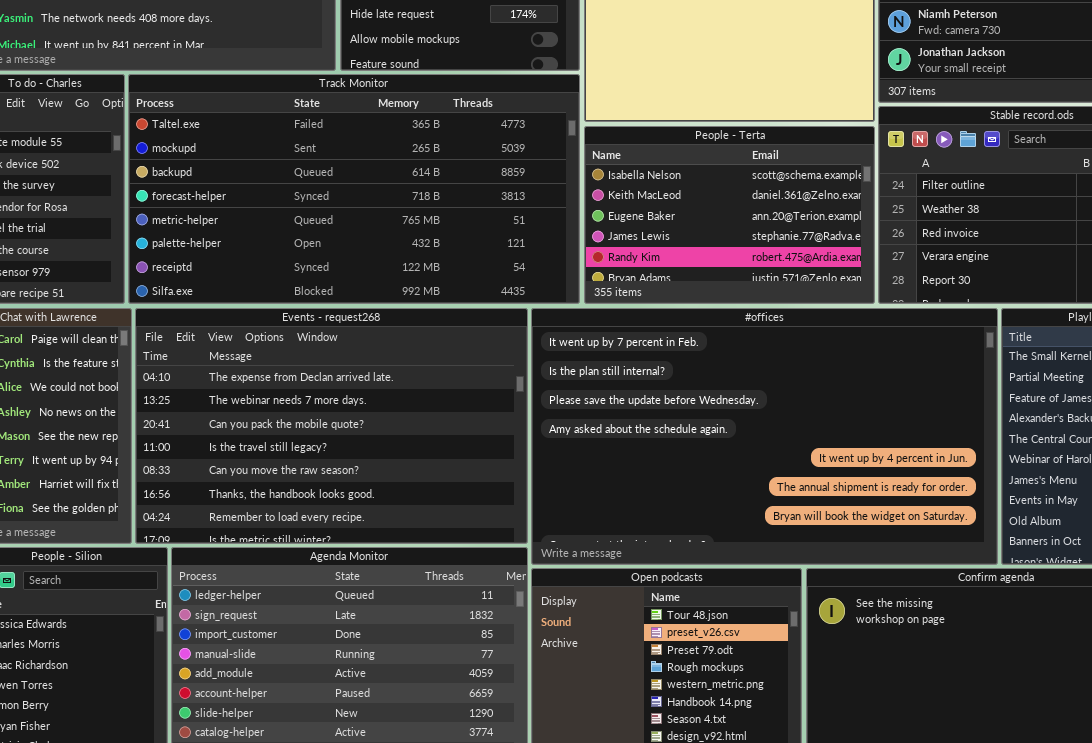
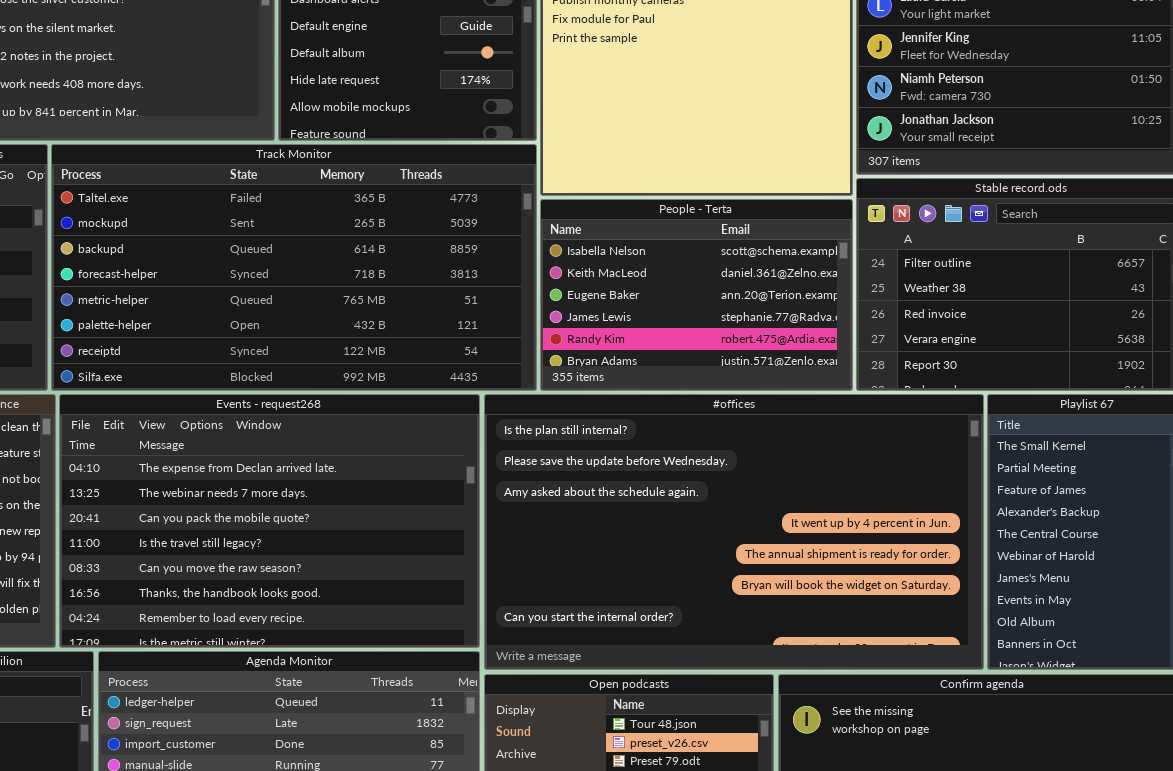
#offices: [531,308,998,565] -> [484,394,984,670], scrolled down 1 row

